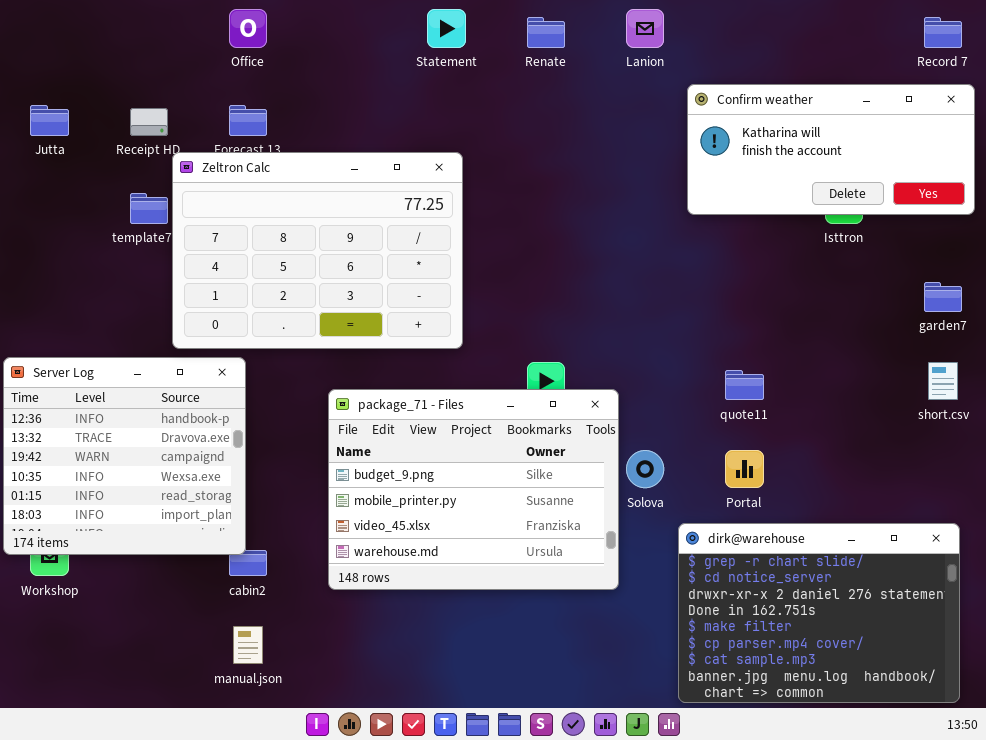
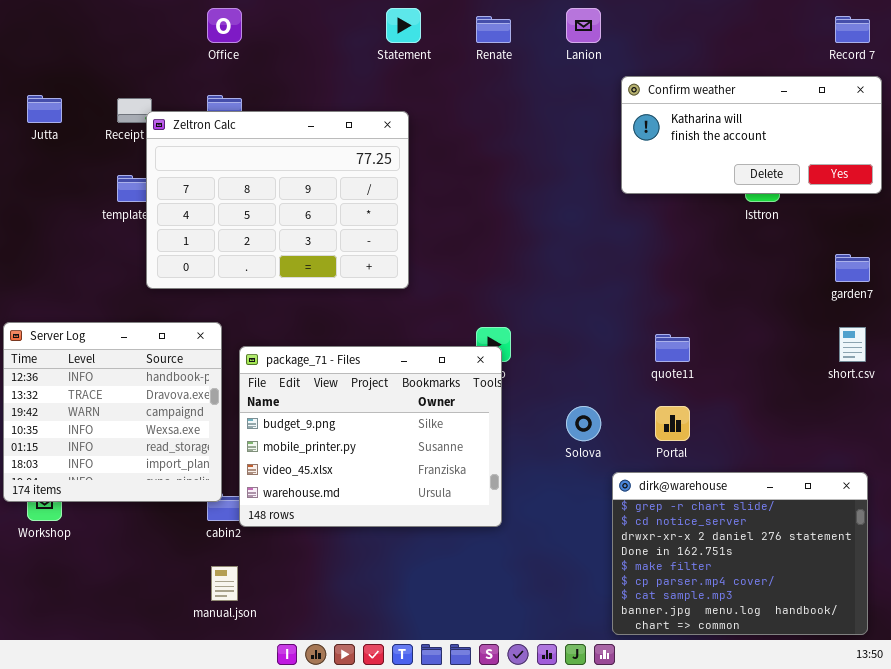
Zeltron Calc: [172,152,463,349] -> [146,111,409,289], moved
package_71 - Files: [328,389,619,590] -> [239,346,502,527], moved

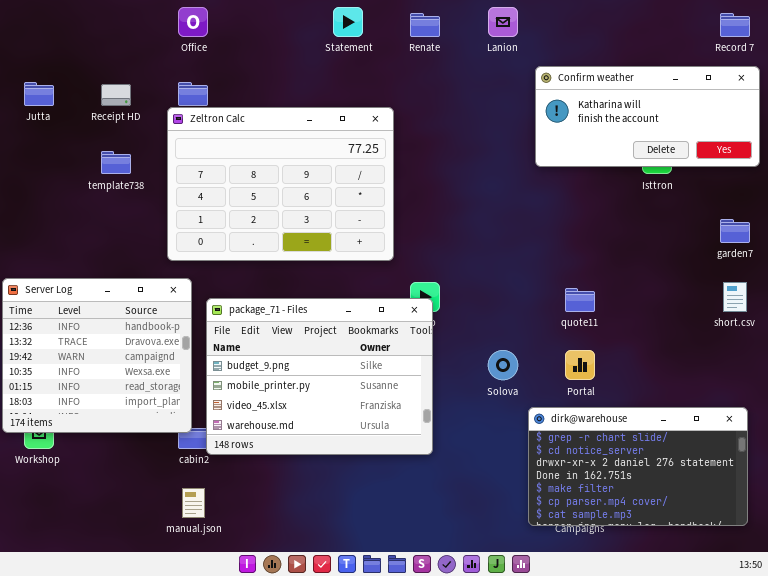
Zeltron Calc: [146,111,409,289] -> [167,107,394,261], moved
dirk@warehouse: [612,472,868,635] -> [528,407,748,526], resized

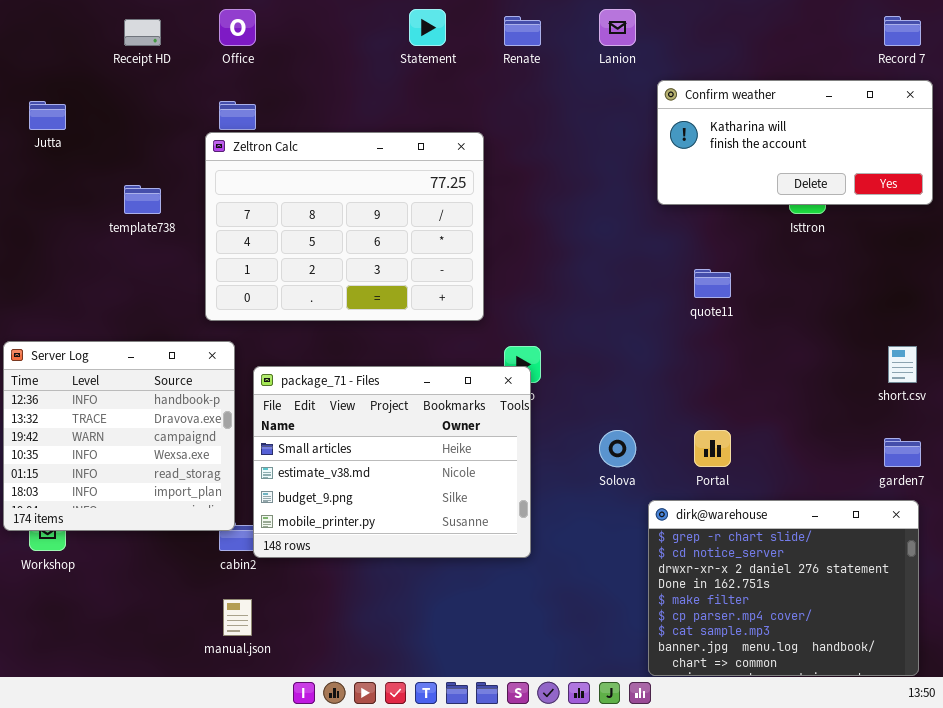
Receipt HD: [101,84,131,106] -> [124,19,161,46], moved
garden7: [720,219,750,243] -> [884,438,921,467], moved
quote11: [565,288,595,312] -> [694,269,731,298], moved
package_71 - Files: [206,298,433,455] -> [253,366,531,558], scrolled up 2 rows
dirk@warehouse: [528,407,748,526] -> [648,500,919,676], resized

